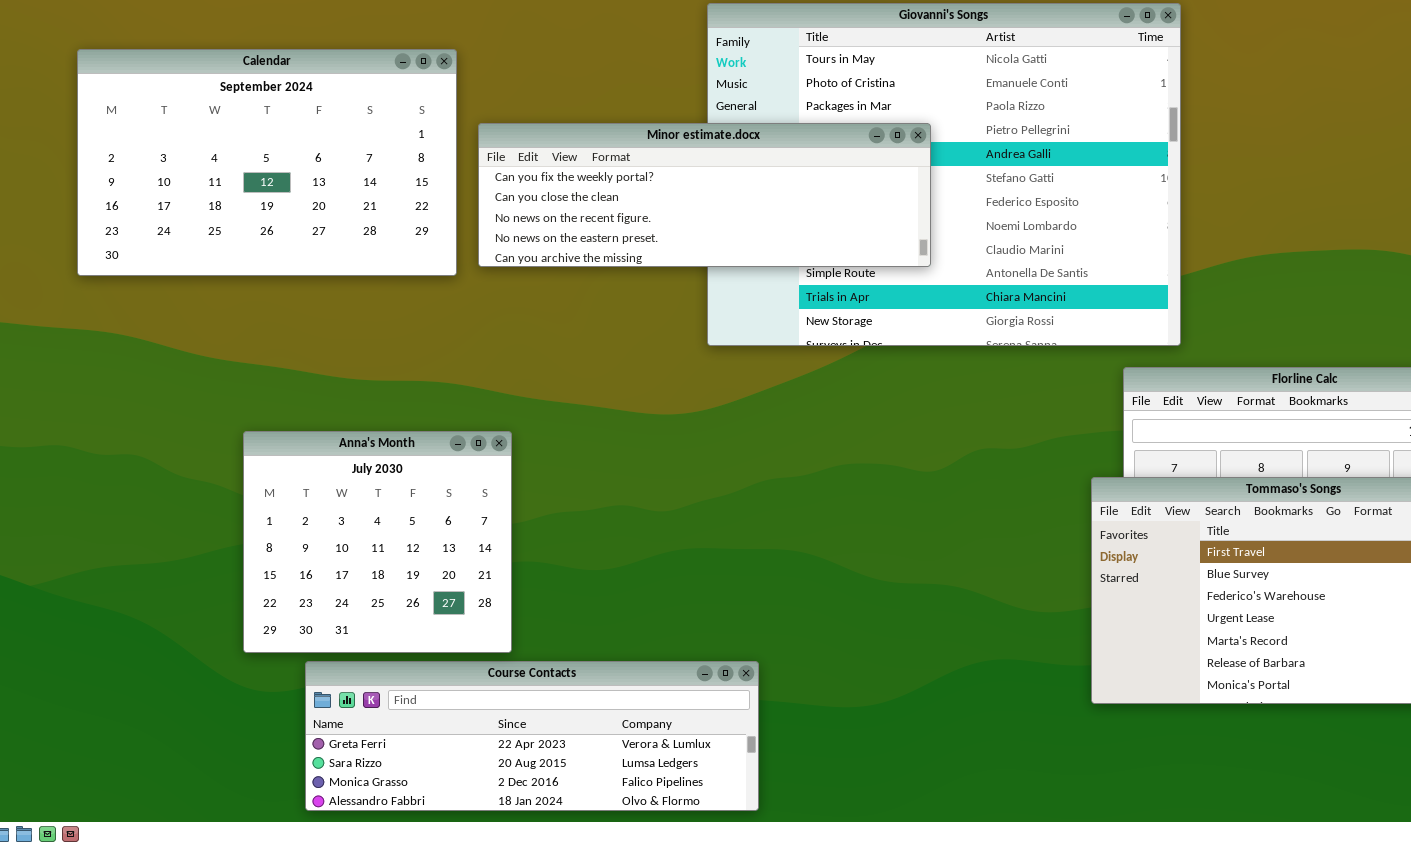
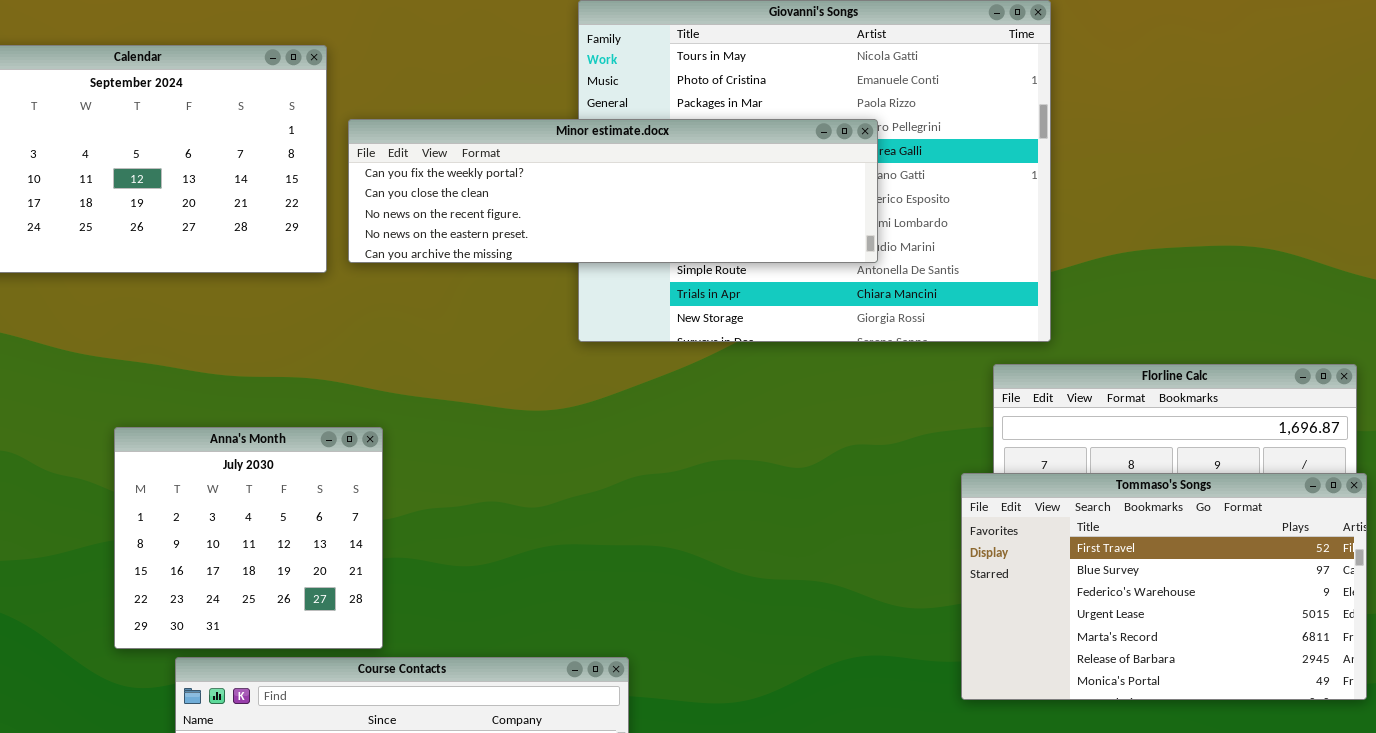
Minor estimate.docx: [478,123,931,267] -> [348,119,878,263], resized

